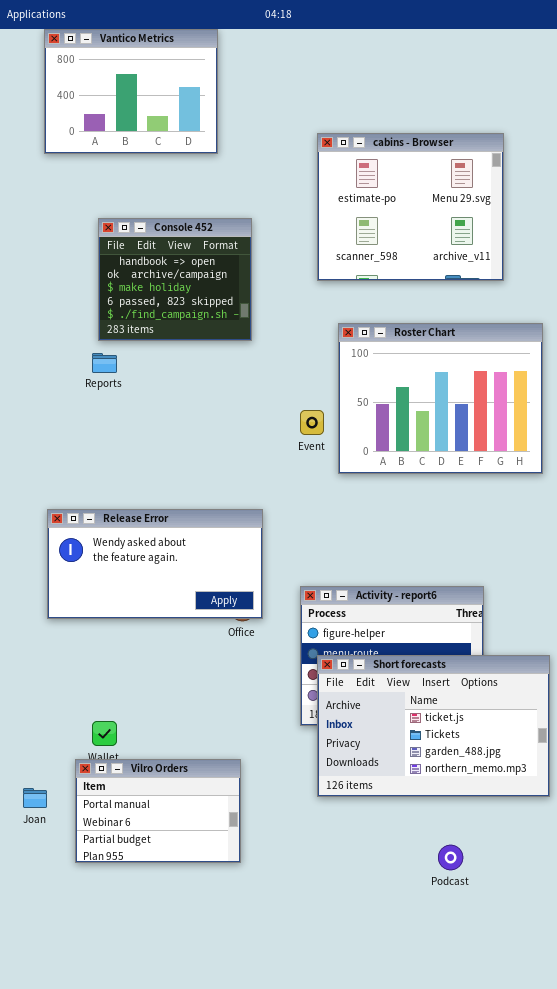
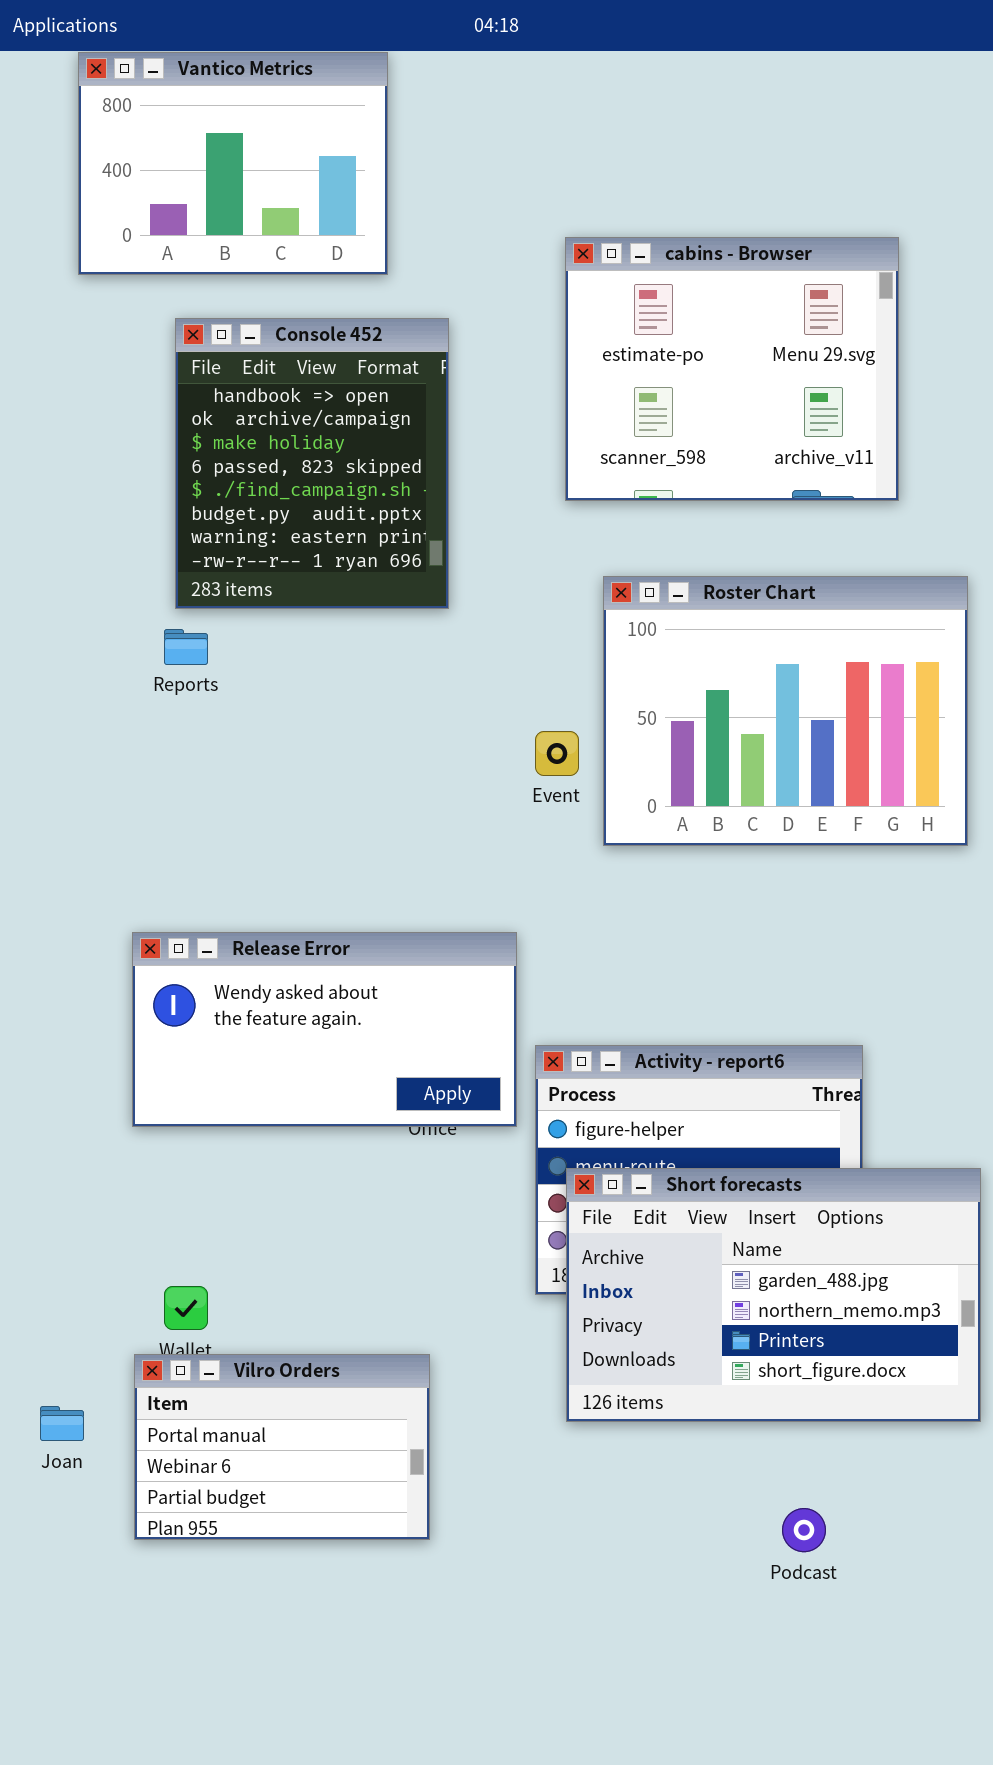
Console 452: [98,218,252,341] -> [175,318,449,609], resized
Release Error: [47,509,263,619] -> [132,932,517,1127], moved
Short forecasts: [317,655,550,797] -> [566,1168,981,1422], scrolled down 2 rows

